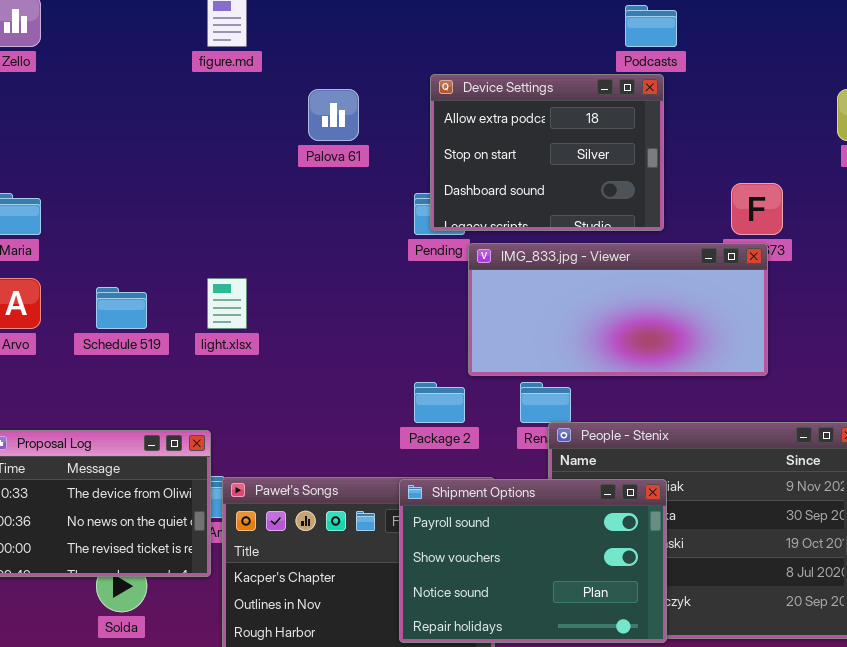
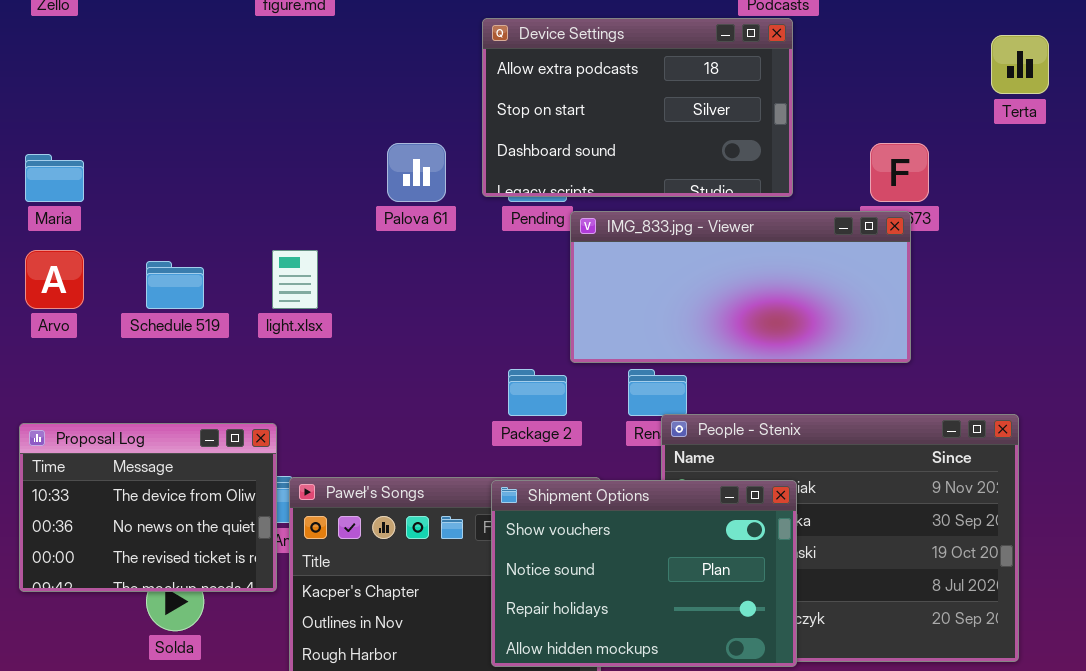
Device Settings: [430,74,664,231] -> [482,18,793,197], resized
Palova 61: [308,89,359,141] -> [387,143,446,202], moved
Shipment Options: [399,479,667,643] -> [491,480,797,667], scrolled down 1 row

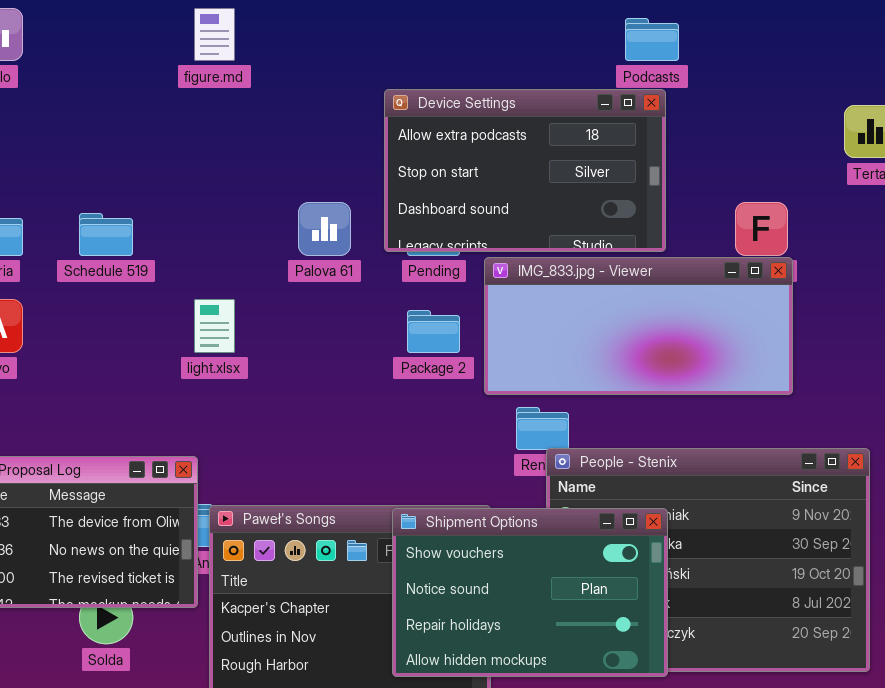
IMG_833.jpg - Viewer: [570,211,911,363] -> [484,257,793,395], moved
Schedule 519: [146,261,204,309] -> [79,213,133,256], moved
Package 2: [508,369,567,416] -> [407,310,460,353], moved

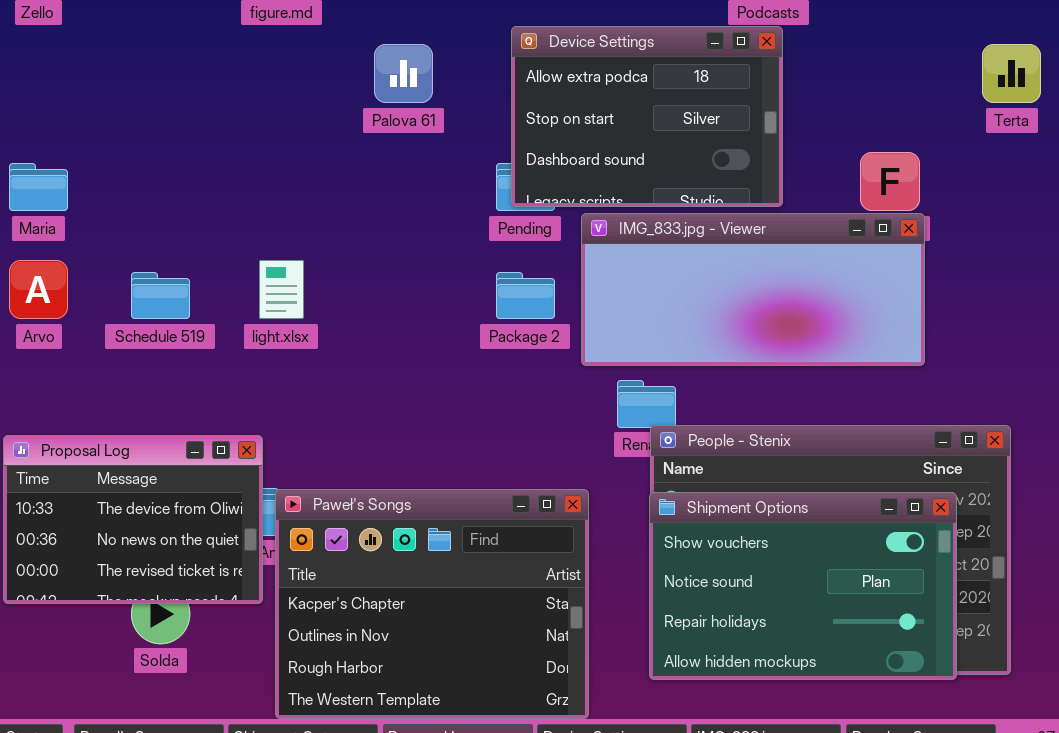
Device Settings: [384,89,666,252] -> [511,26,783,207], resized
Palova 61: [298,202,351,256] -> [374,44,433,103], moved
Schedule 519: [79,213,133,256] -> [131,272,190,319], moved
Shipment Options: [392,508,668,677] -> [649,492,957,680], moved

